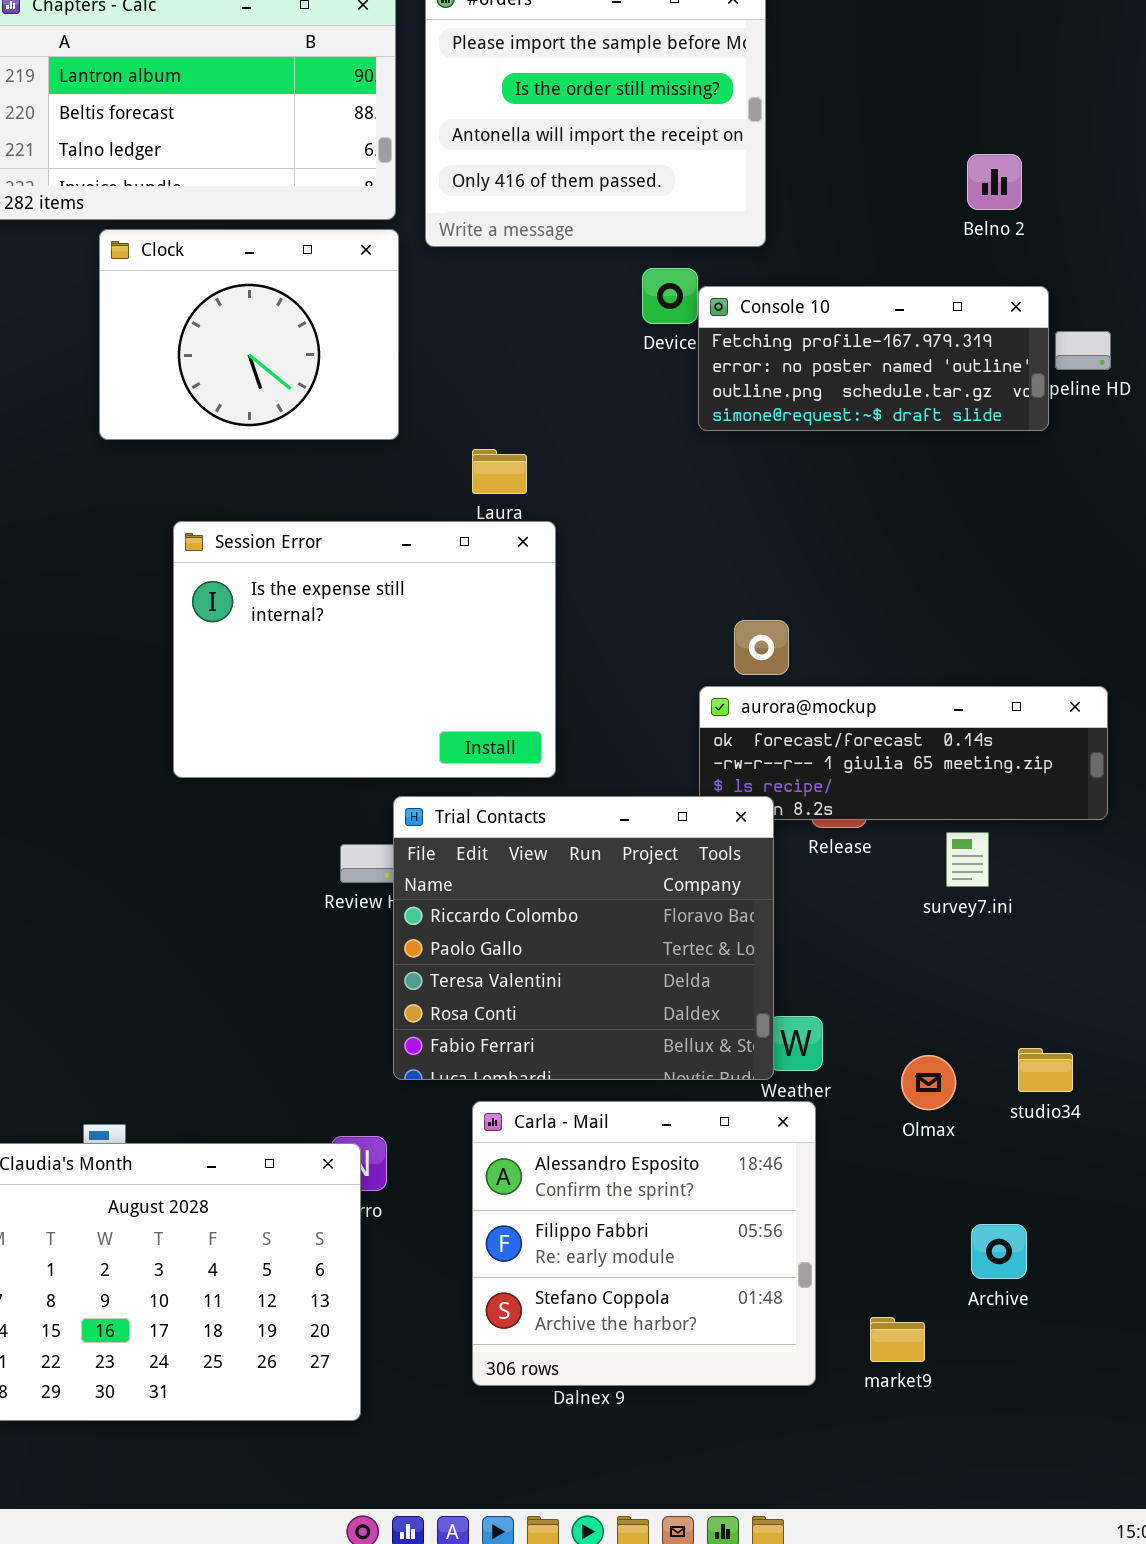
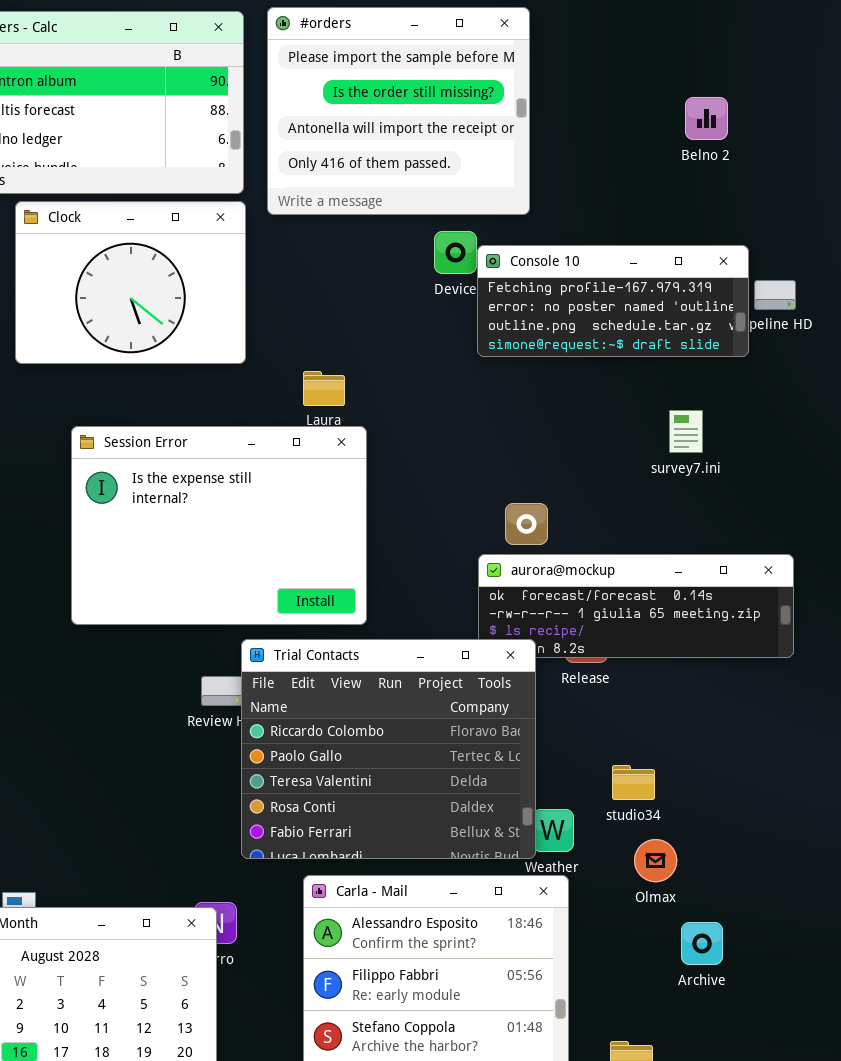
Belno 2: [967,154,1022,210] -> [685,97,728,140], moved
survey7.ini: [946,832,989,887] -> [669,410,703,453], moved
studio34: [1018,1048,1073,1092] -> [612,765,655,800], moved
Archive: [971,1224,1027,1279] -> [681,922,723,965], moved

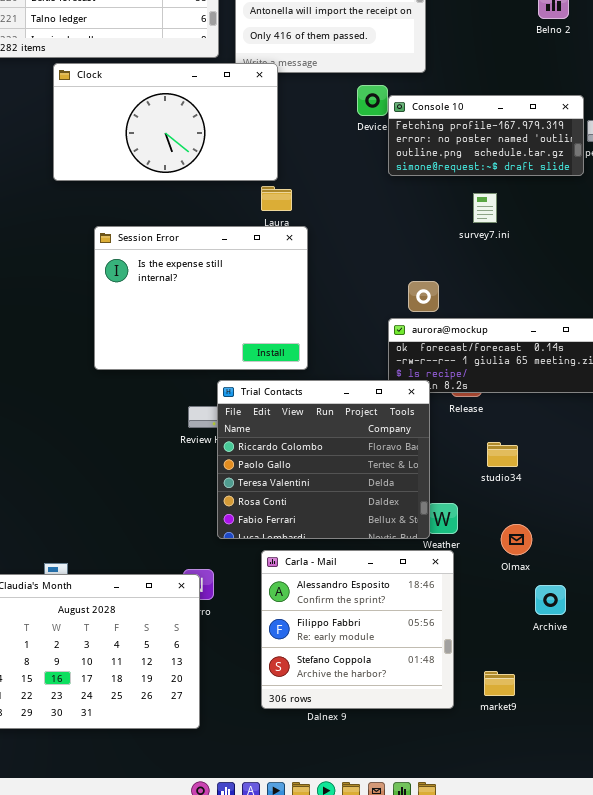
Clock: [15,201,246,364] -> [53,63,278,181], resized
survey7.ini: [669,410,703,453] -> [473,193,497,223], moved
studio34: [612,765,655,800] -> [487,442,518,467], moved

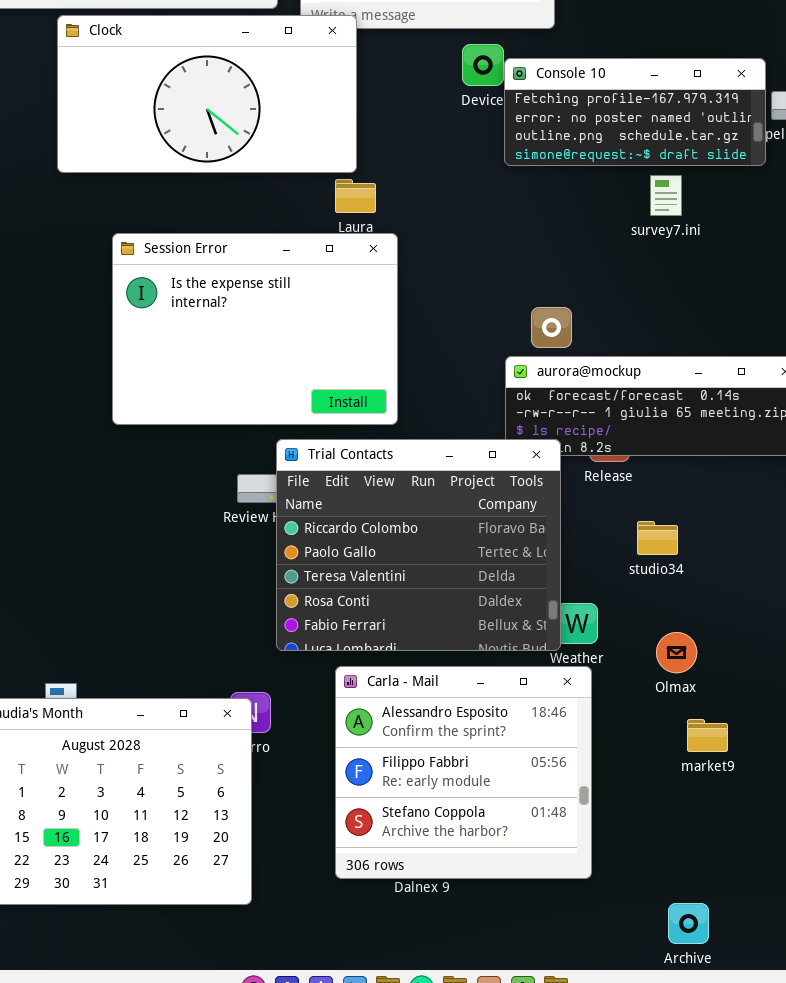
survey7.ini: [473,193,497,223] -> [650,175,682,216], moved
Archive: [535,585,566,615] -> [668,903,709,944], moved
market9: [484,671,515,696] -> [687,719,728,752], moved

